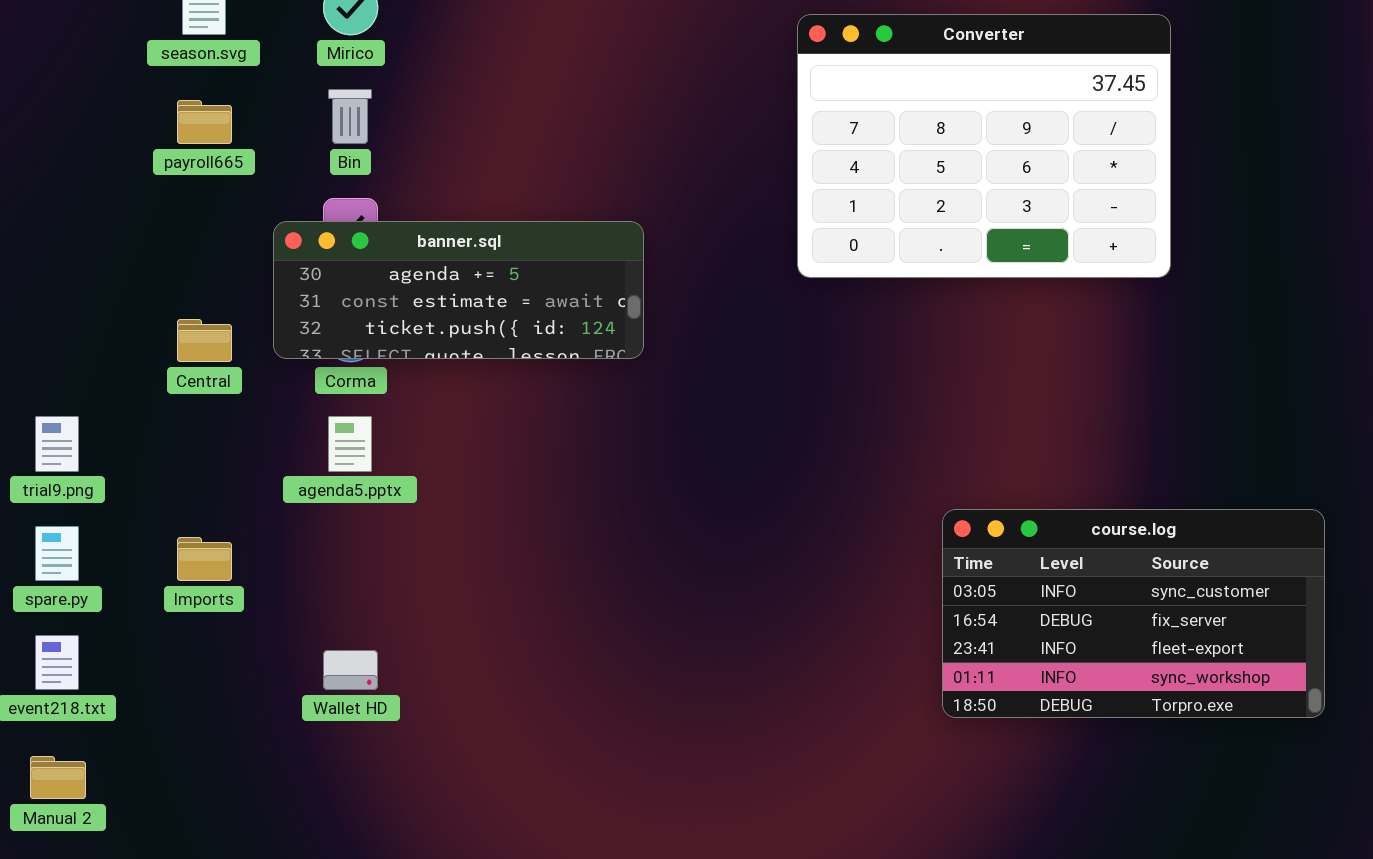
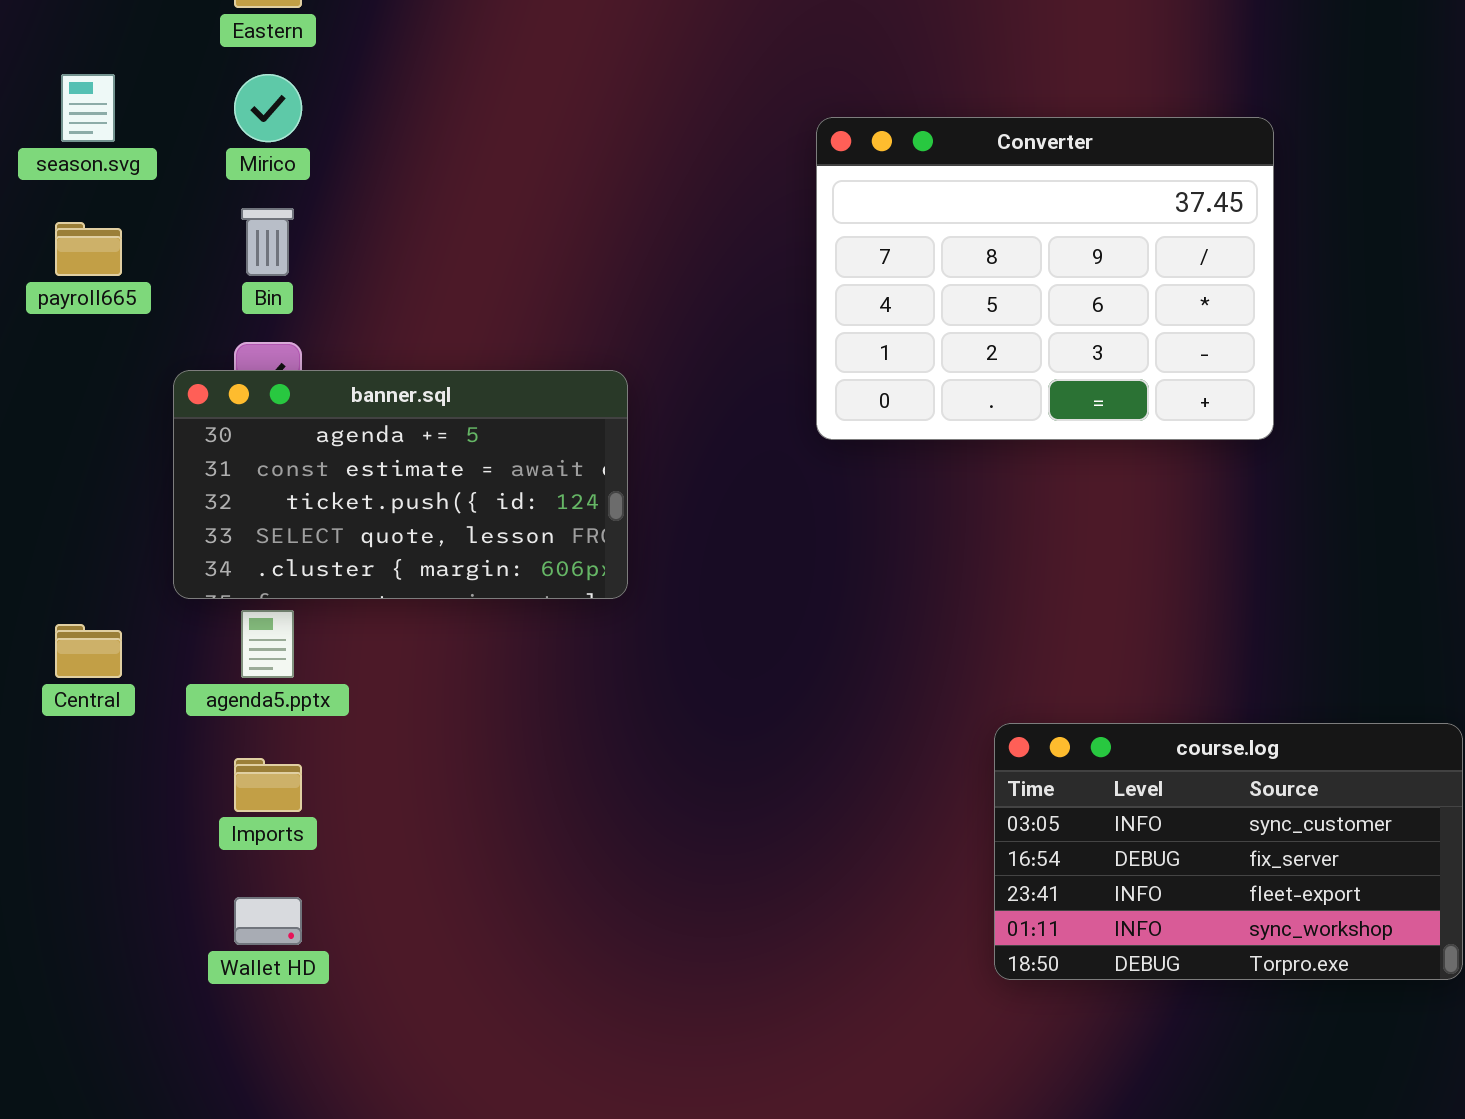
banner.sql: [273,221,644,359] -> [173,370,628,599], resized
Central: [177,319,232,362] -> [55,624,122,678], moved
Imports: [177,537,232,581] -> [234,758,302,812], moved

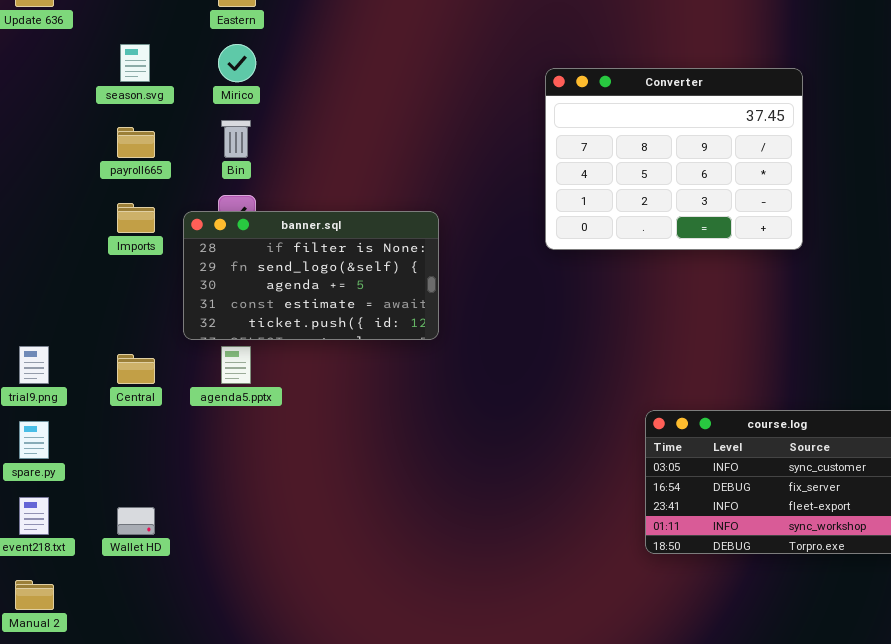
banner.sql: [173,370,628,599] -> [183,211,439,340], scrolled up 2 rows
Imports: [234,758,302,812] -> [117,203,155,233], moved
Wallet HD: [234,897,302,945] -> [117,507,155,535], moved

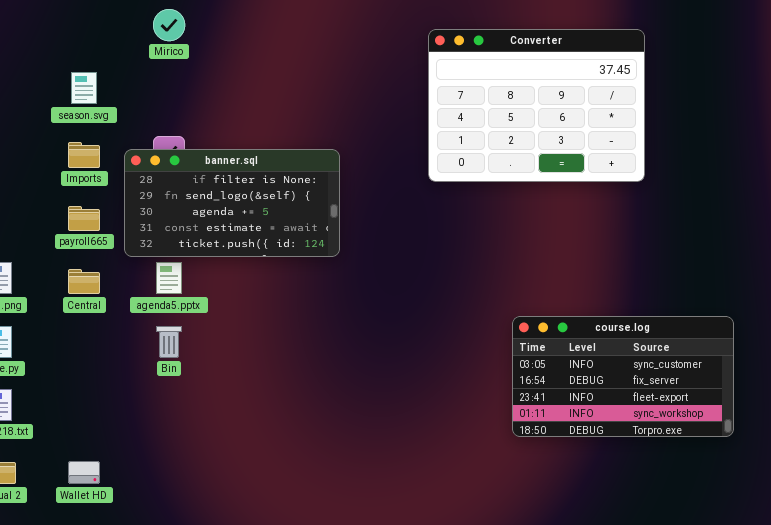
season.svg: [120,44,150,82] -> [71,72,97,104], moved
Bin: [221,120,251,158] -> [156,326,182,358], moved
payroll665: [117,127,155,158] -> [68,206,100,231], moved
Wallet HD: [117,507,155,535] -> [68,461,100,484], moved

